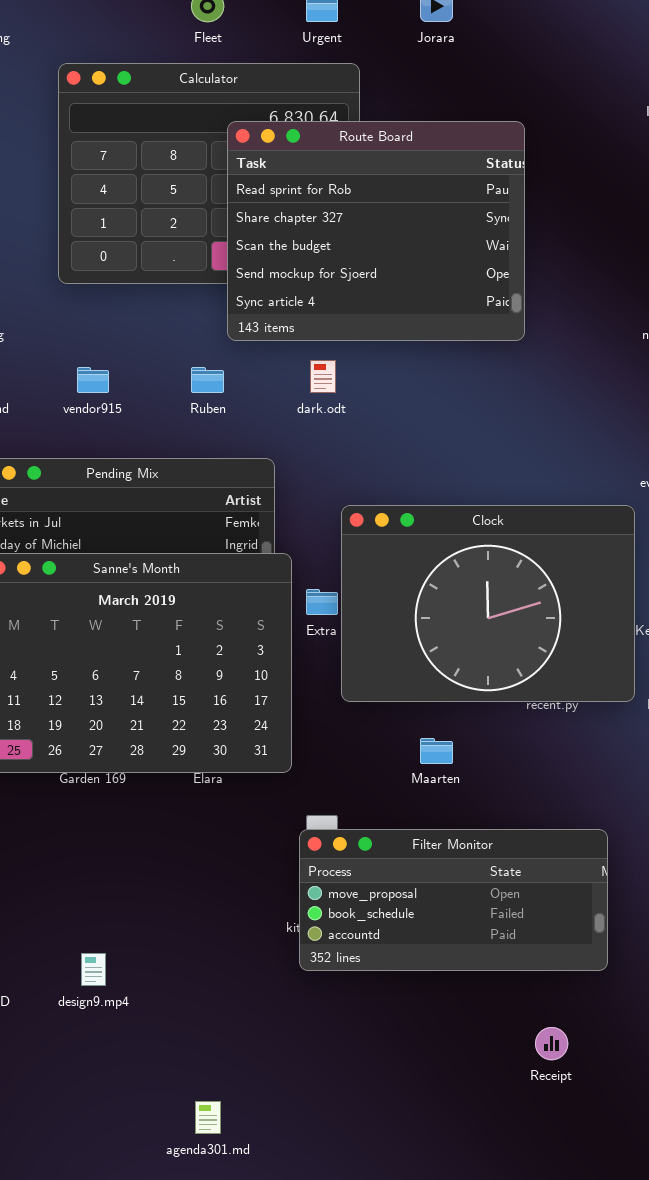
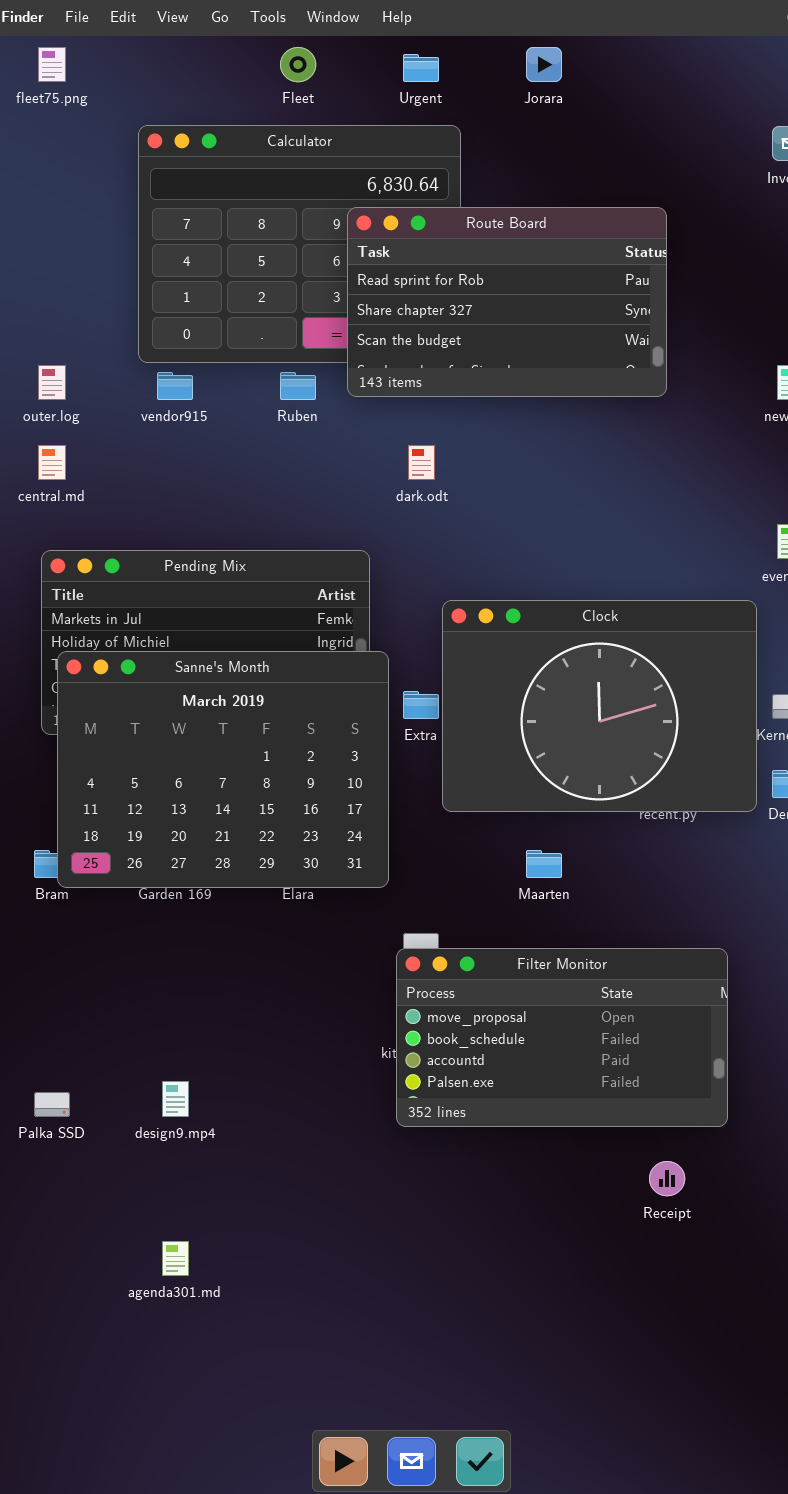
Route Board: [227,121,525,341] -> [347,207,667,397], moved, resized
vendor915: [77,367,109,393] -> [157,372,193,400], moved
Ruben: [191,367,224,393] -> [280,372,316,400], moved
Filter Monitor: [299,829,608,971] -> [396,948,728,1127], resized
agenda301.md: [195,1101,221,1134] -> [162,1241,189,1276], moved

